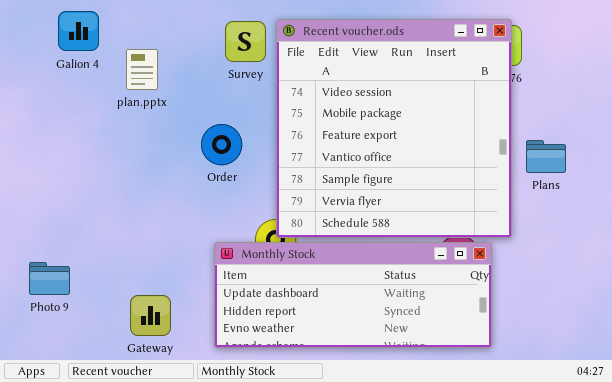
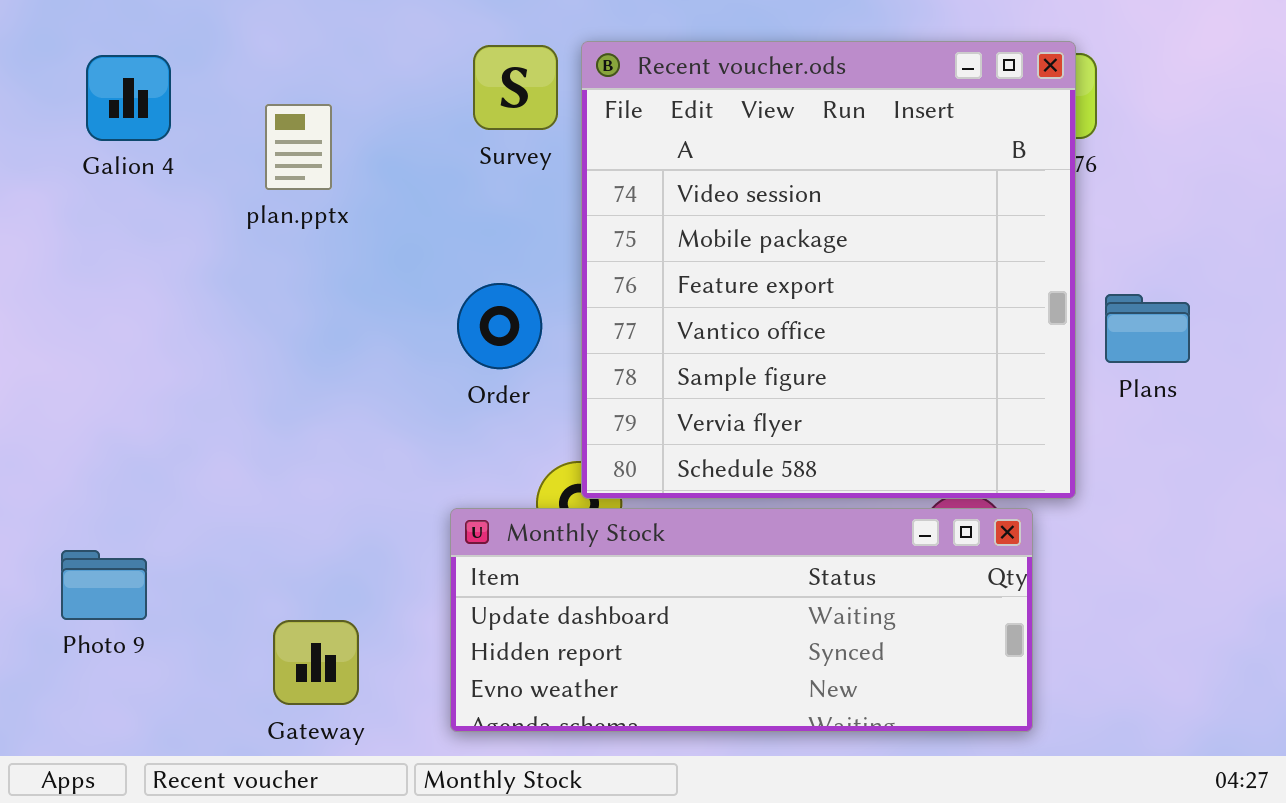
Galion 4: [58,11,99,51] -> [86,55,171,141], moved
Order: [201,124,242,165] -> [457,283,542,369], moved

